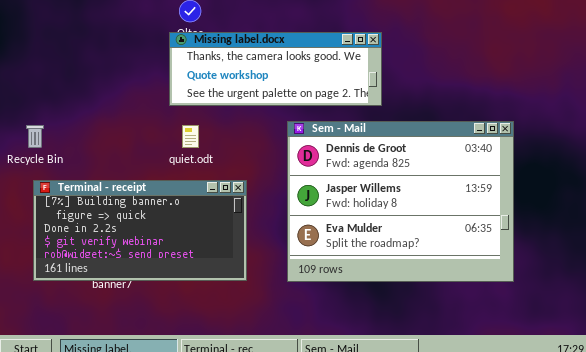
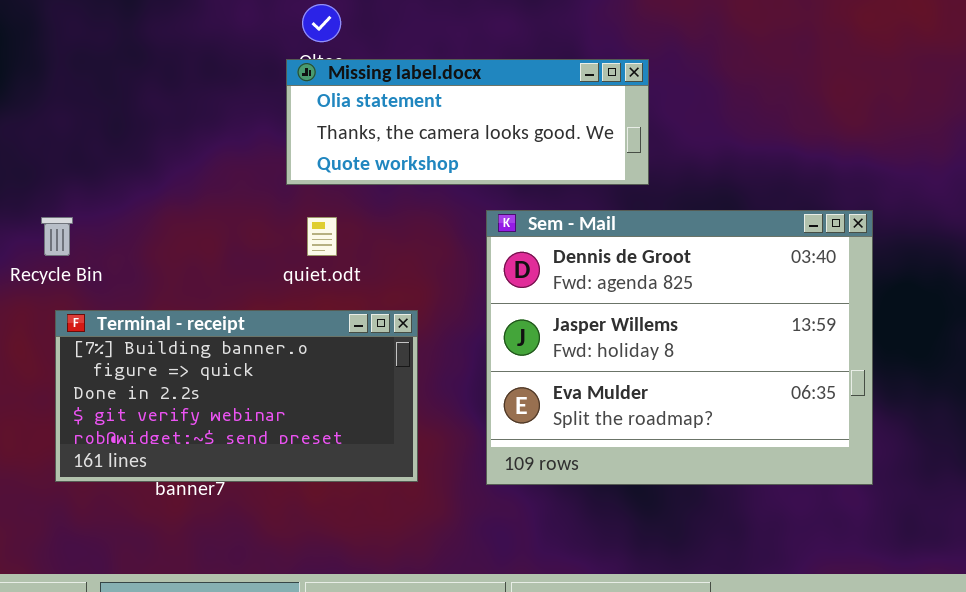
Missing label.docx: [169,32,382,106] -> [286,59,649,185], scrolled up 1 row

